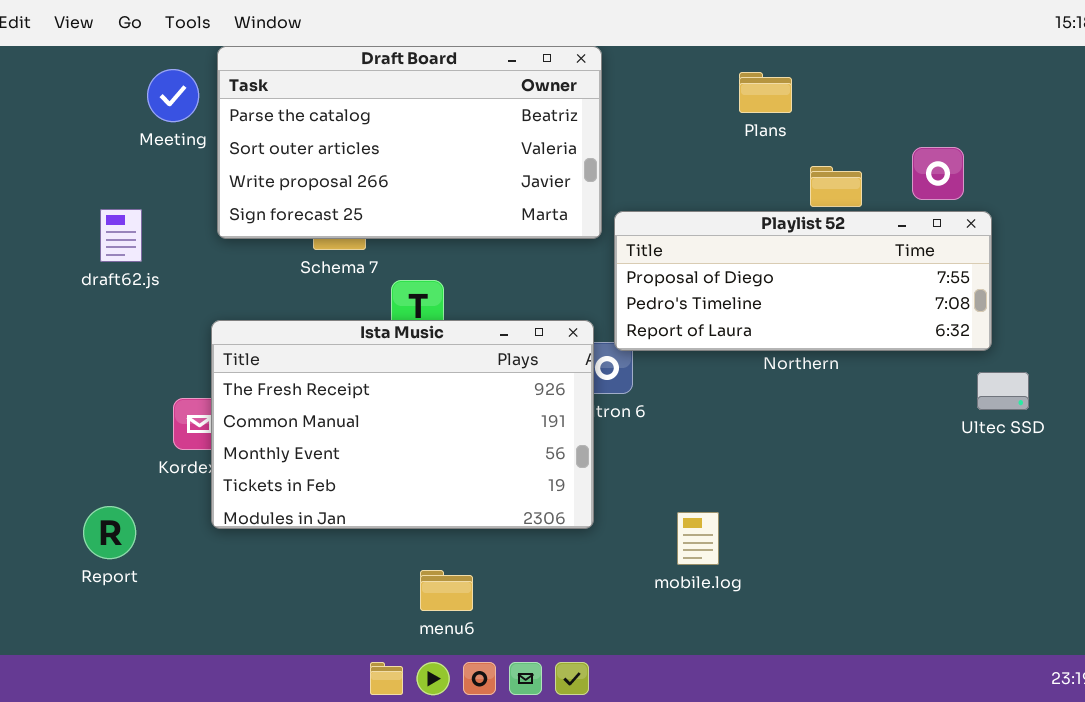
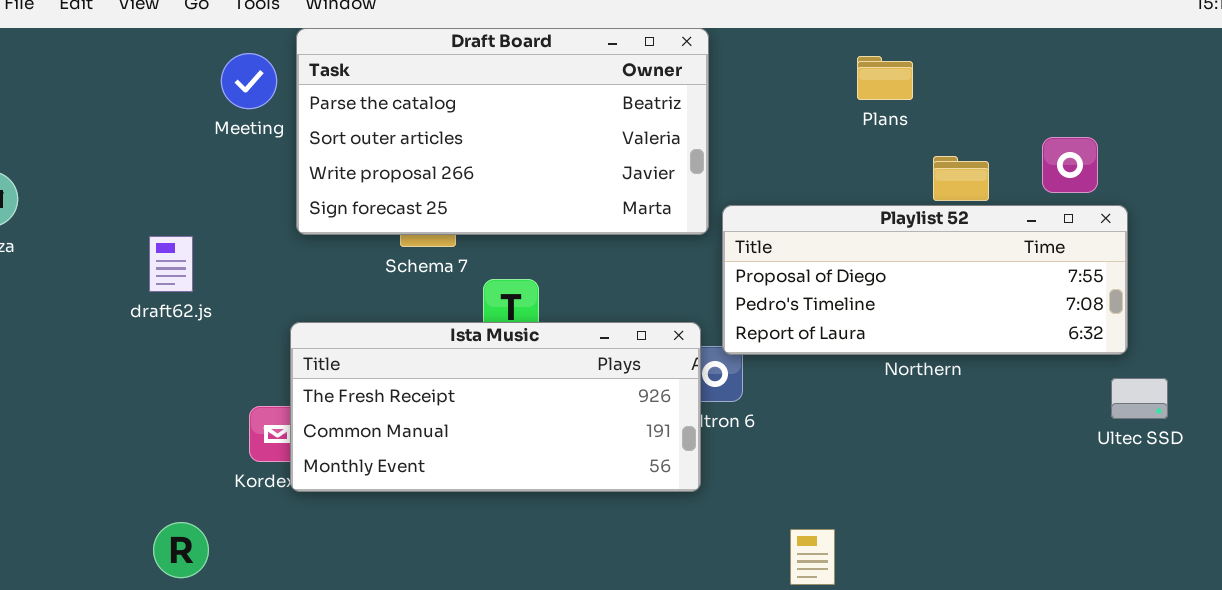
draft62.js: [100,209,142,262] -> [149,236,193,292], moved
Ista Music: [211,320,594,529] -> [290,322,701,492], resized

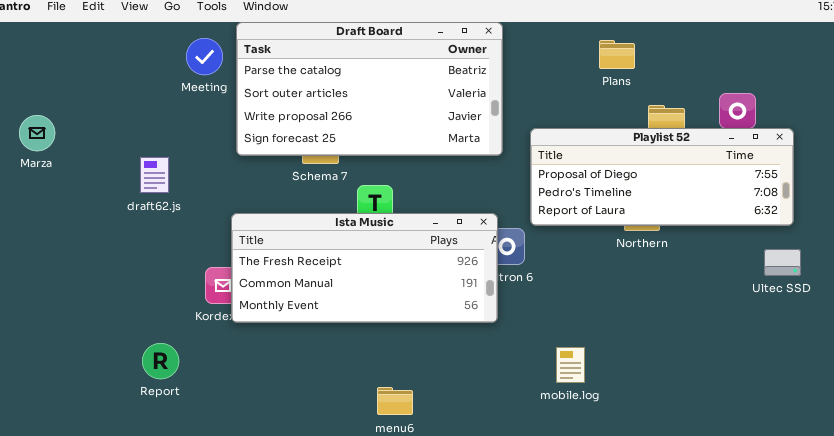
Playlist 52: [722,205,1128,355] -> [530,128,794,226], moved

